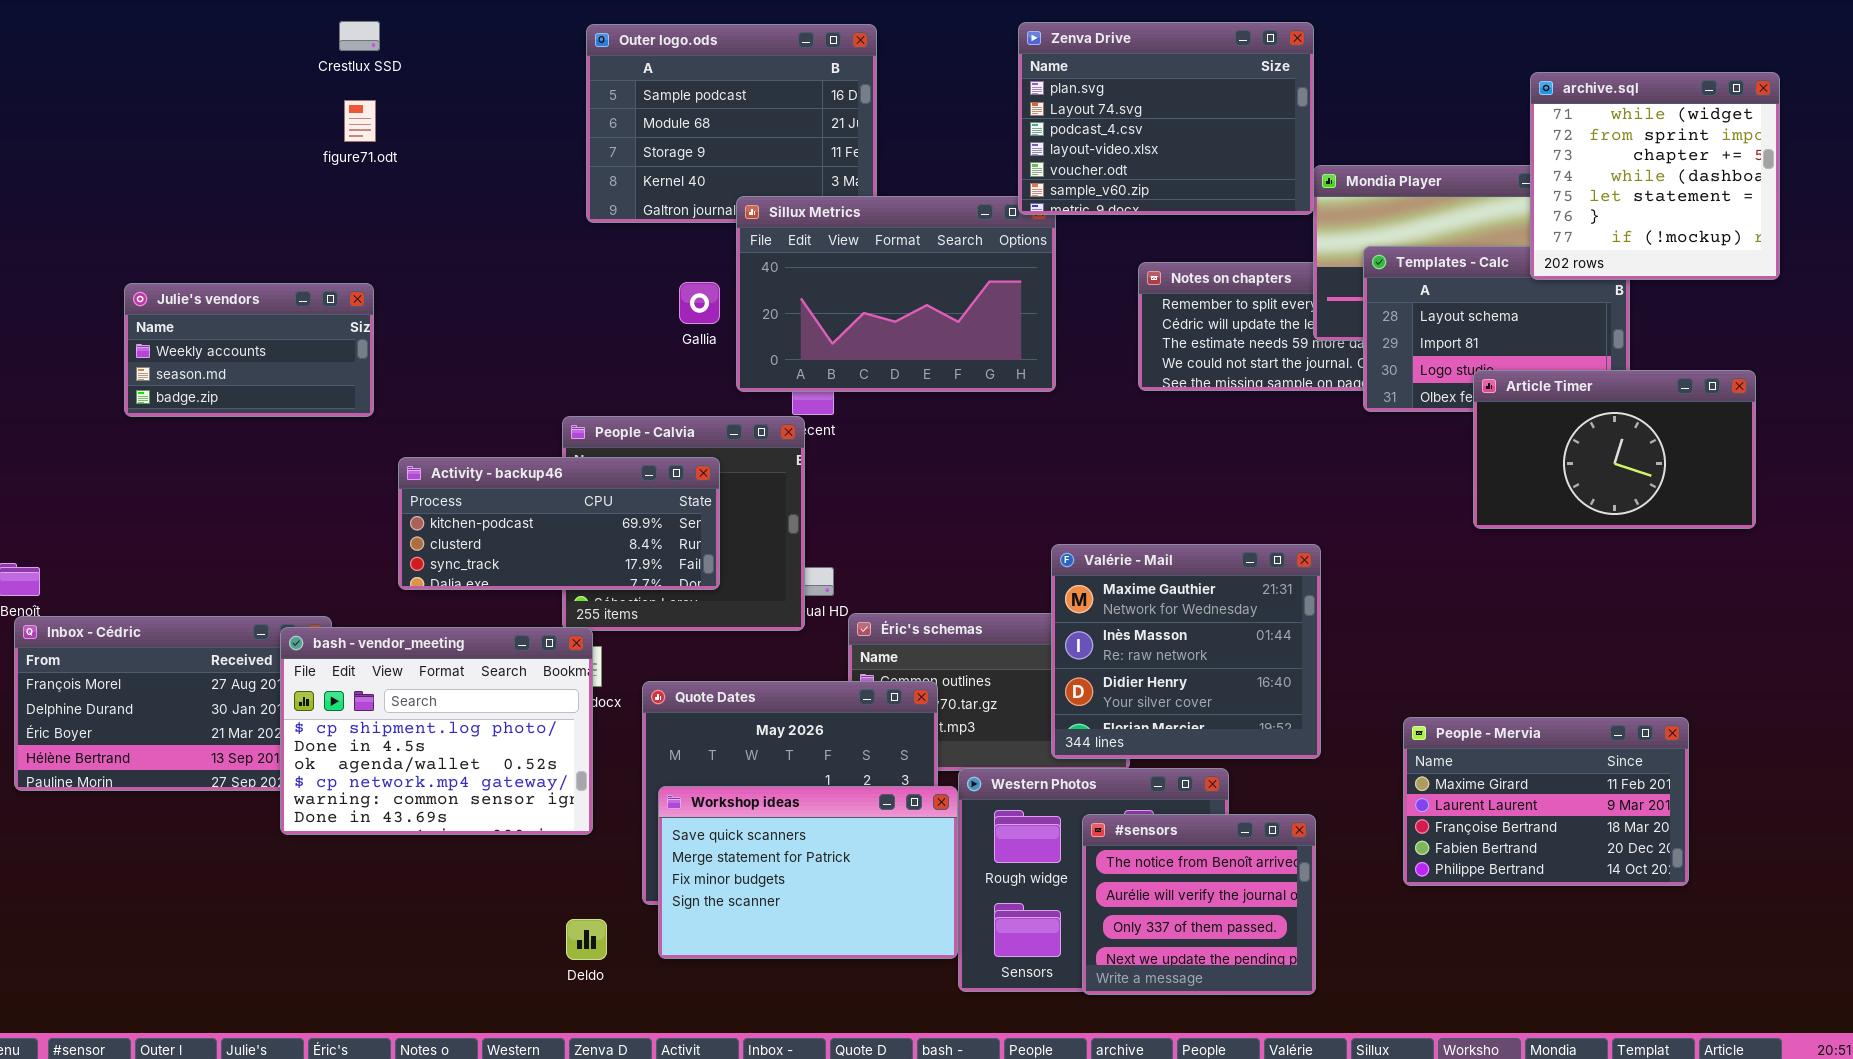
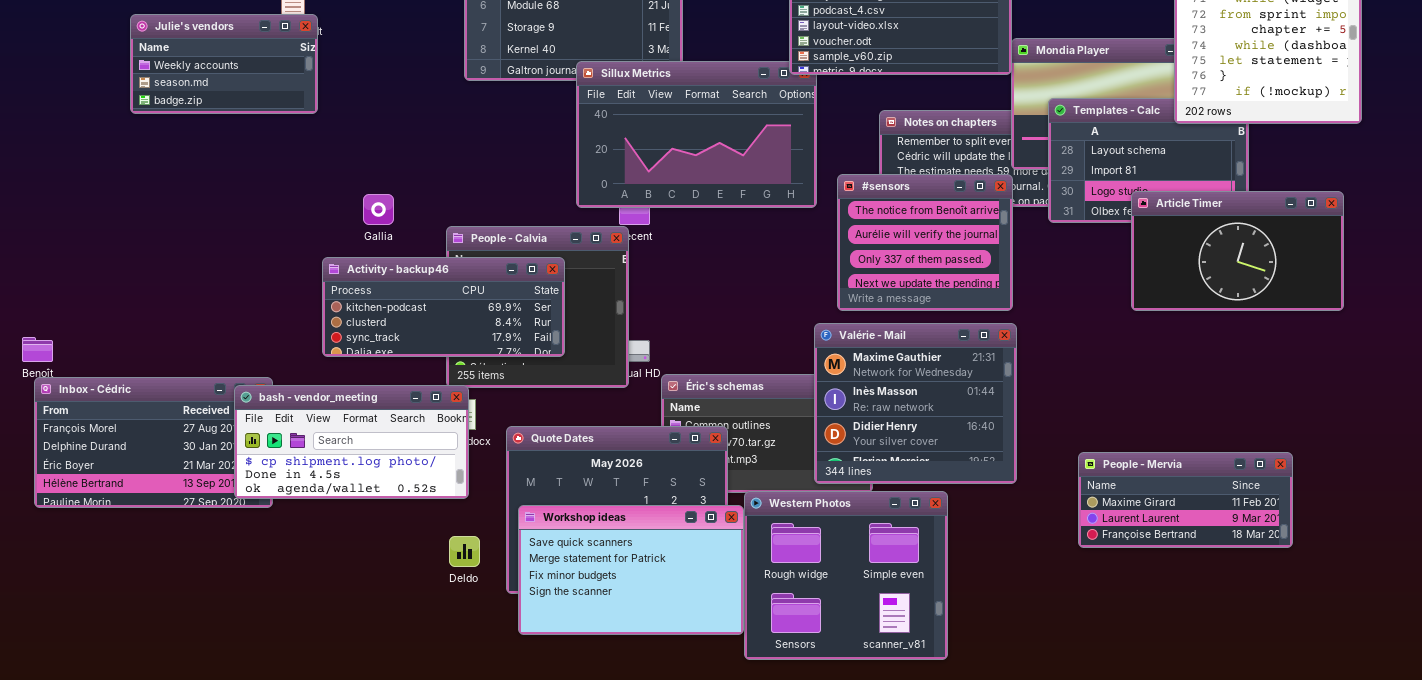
Gallia: [679,282,720,324] -> [363,194,394,225], moved
Julie's vendors: [124,283,374,417] -> [130,14,318,114], moved
bash - vendor_meeting: [280,627,593,835] -> [234,385,469,499], resized
People - Mervia: [1403,717,1689,886] -> [1078,452,1293,548], resized
#sensors: [1082,814,1316,995] -> [837,174,1013,311], moved
Deldo: [566,919,607,960] -> [449,536,480,567], moved

